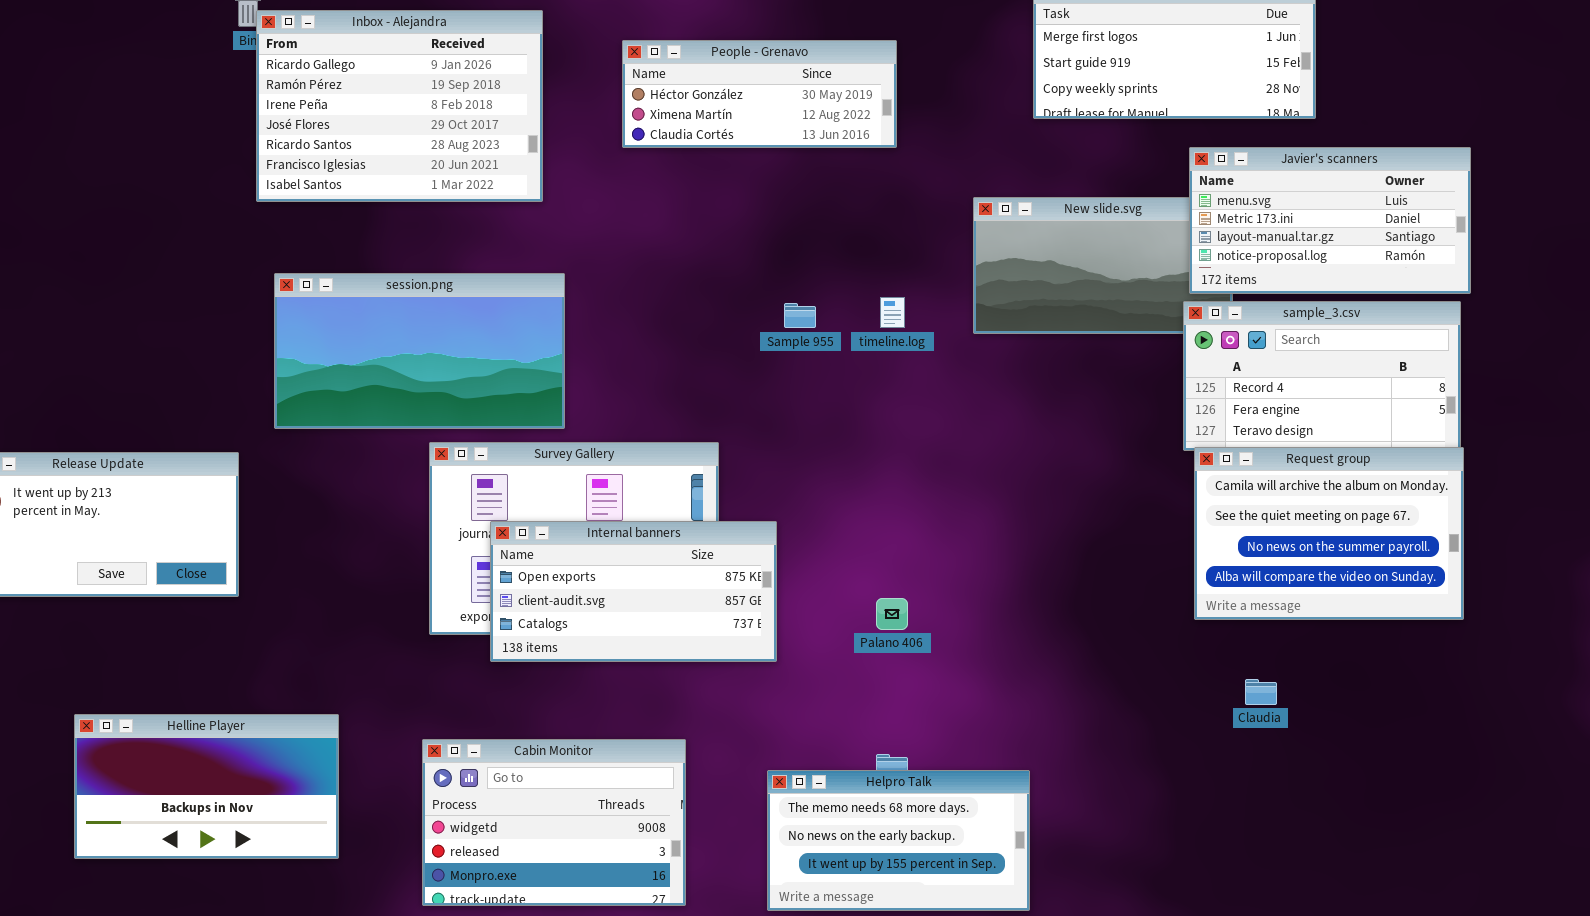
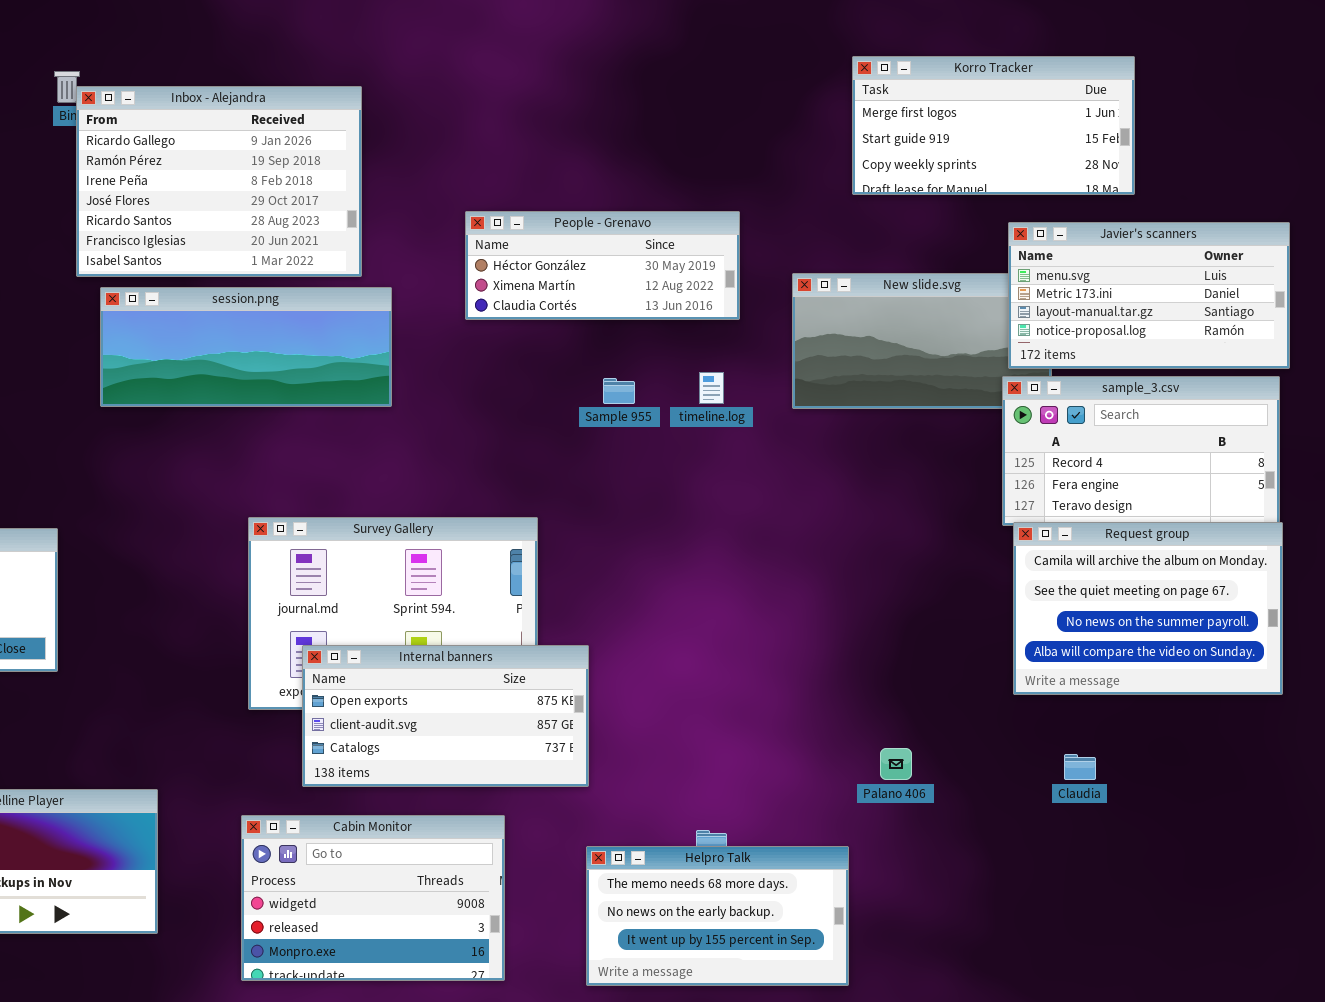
People - Grenavo: [622,40,897,148] -> [465,211,740,320], moved
session.png: [274,273,565,429] -> [100,287,392,407], moved, resized
Internal banners: [490,521,777,662] -> [302,645,589,787], moved
Palano 406: [876,598,908,630] -> [880,748,912,780], moved

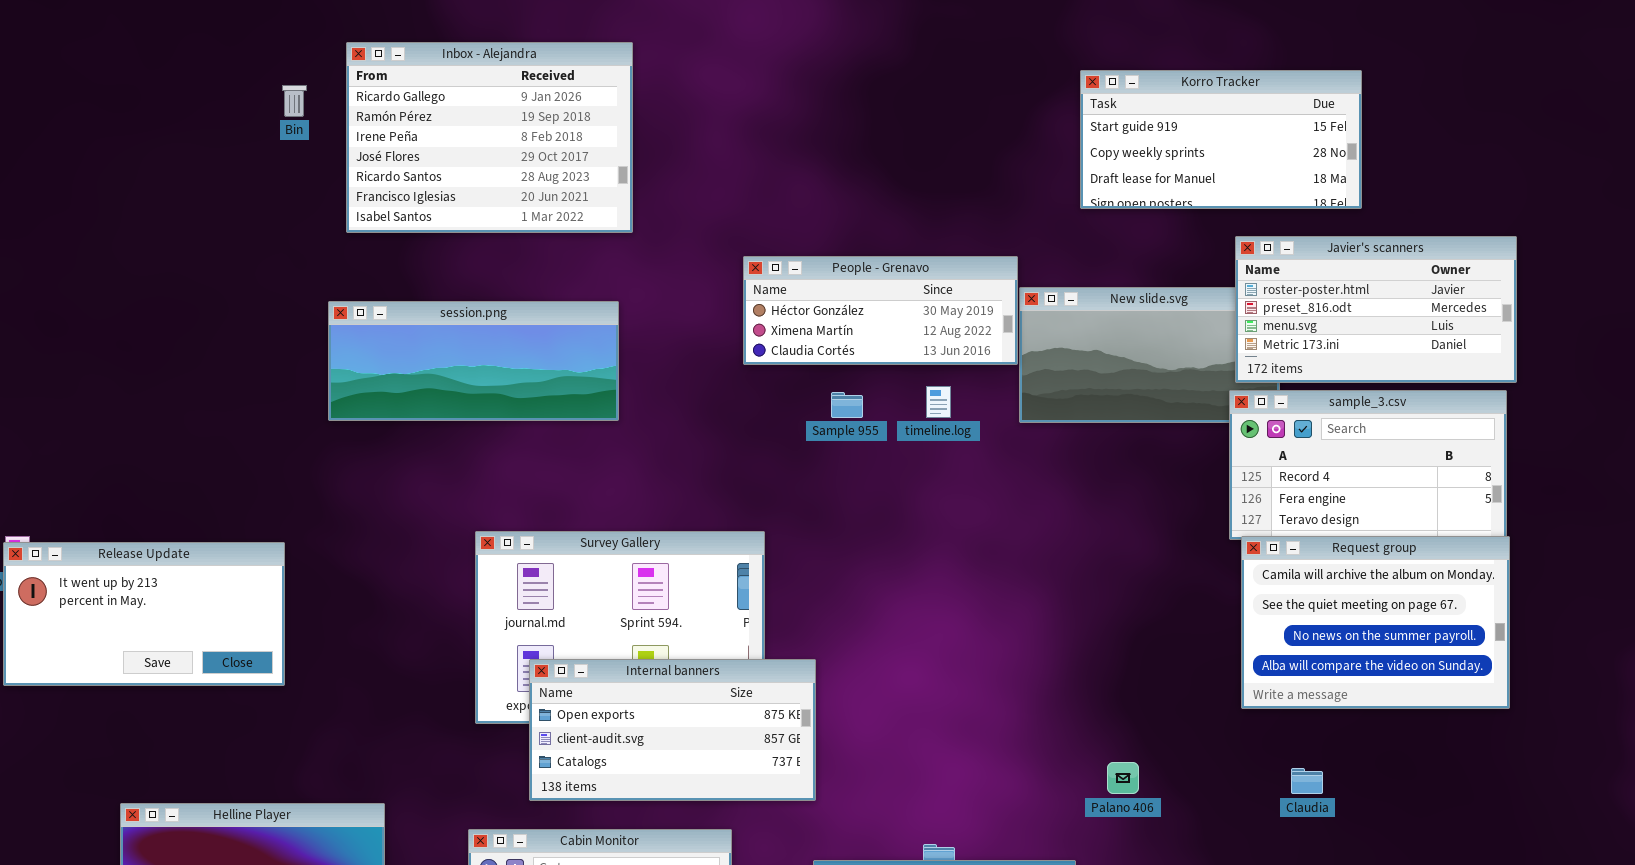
Korro Tracker: [852,56,1135,195] -> [1080,70,1362,209], scrolled down 1 row
Inbox - Alejandra: [76,86,362,277] -> [346,42,633,233], moved
People - Grenavo: [465,211,740,320] -> [743,256,1018,365], moved
Javier's scanners: [1008,222,1290,369] -> [1235,236,1517,383], scrolled up 2 rows

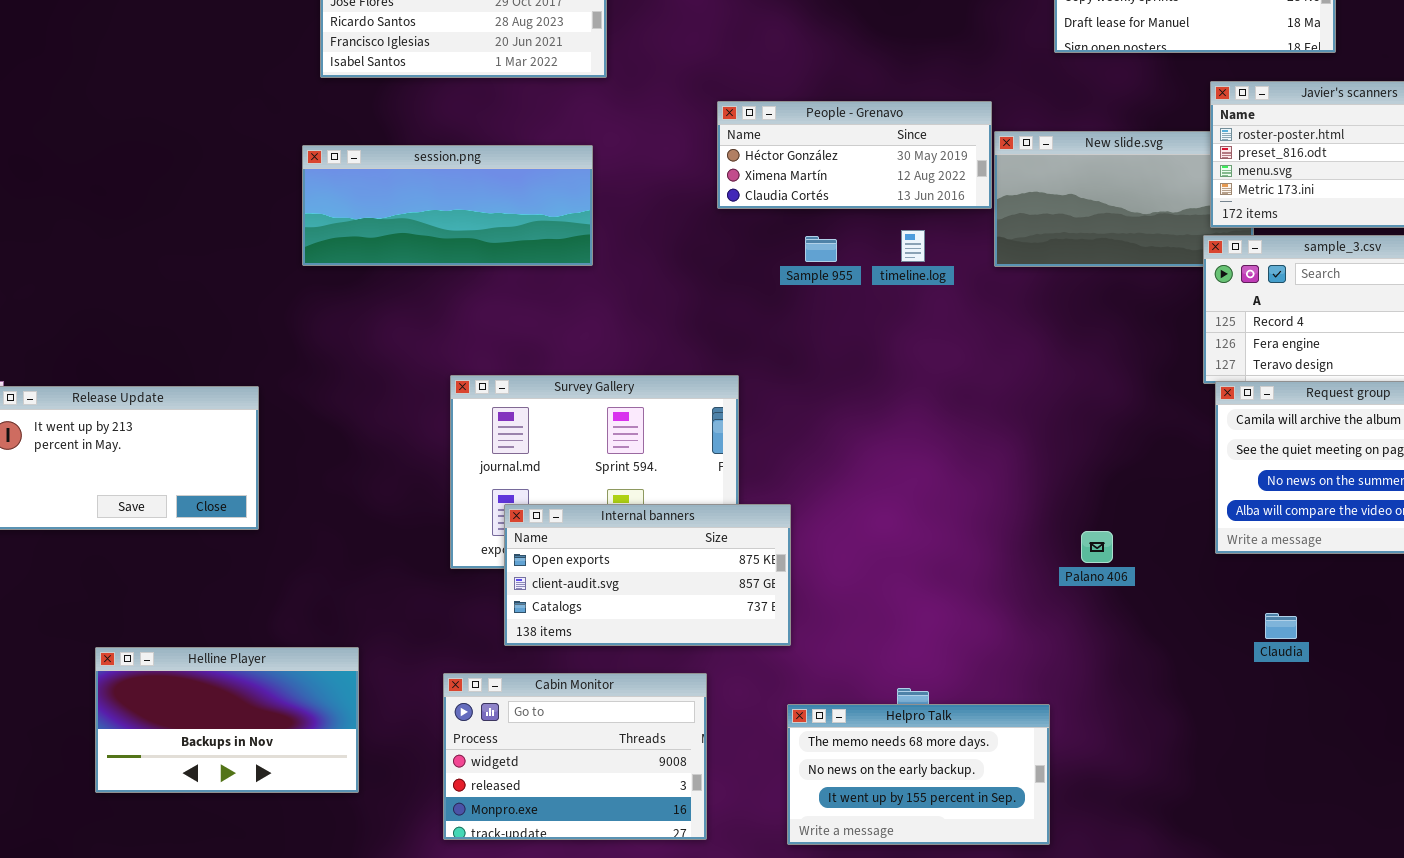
Palano 406: [1107,762,1139,794] -> [1081,531,1113,563], moved

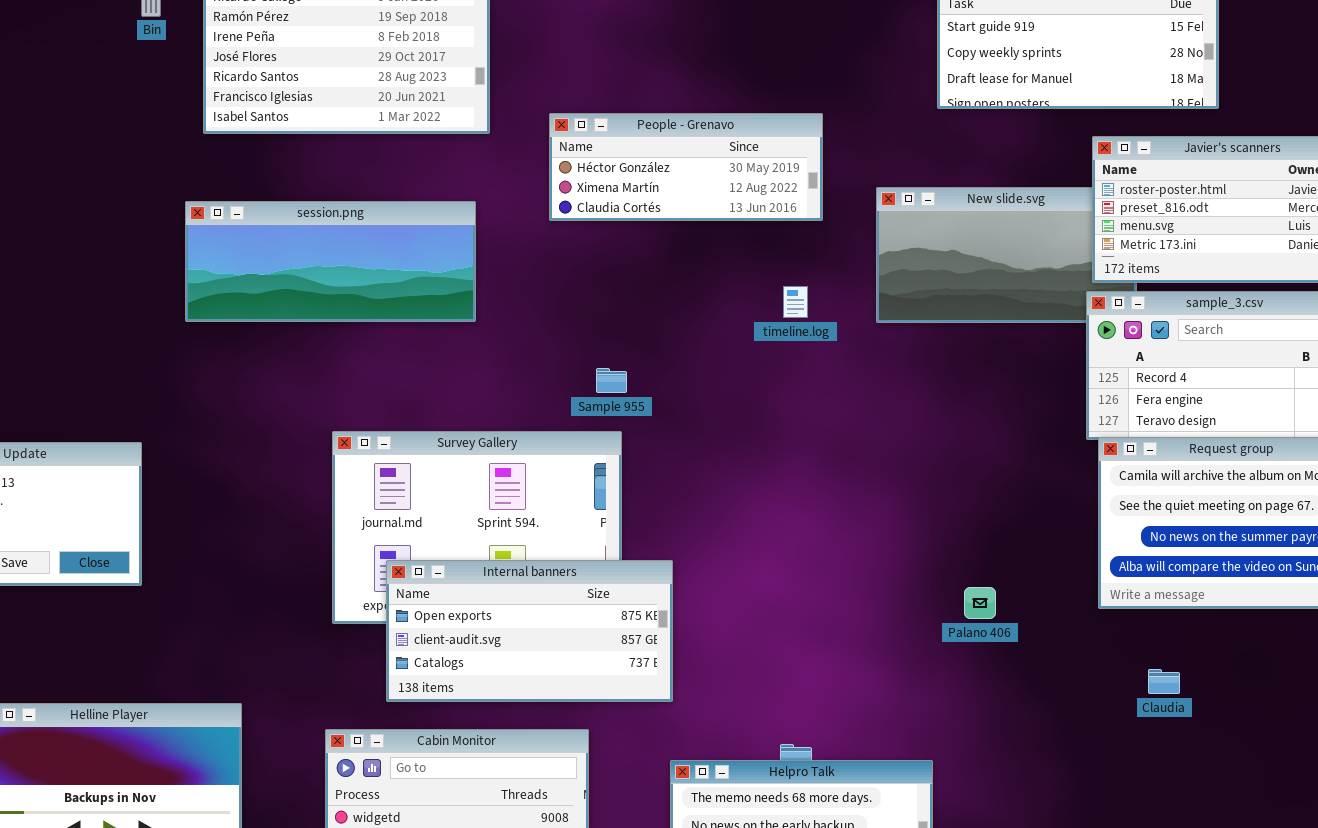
People - Grenavo: [717,101,992,209] -> [549,113,823,221], moved
Sample 955: [805,236,837,262] -> [596,368,627,393], moved

